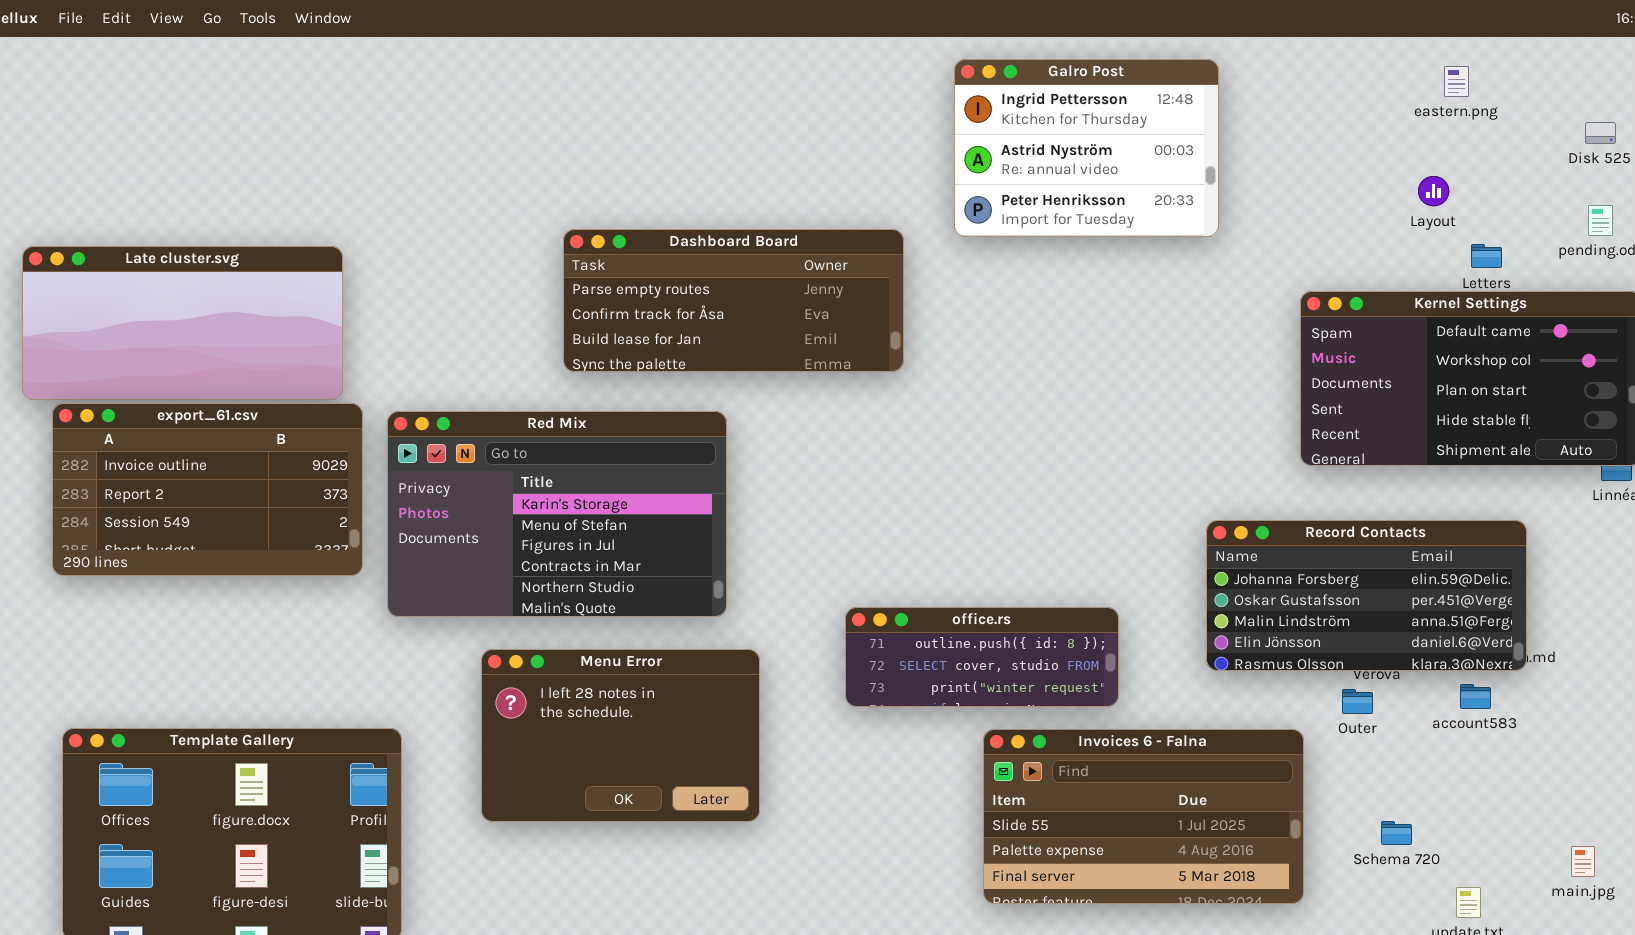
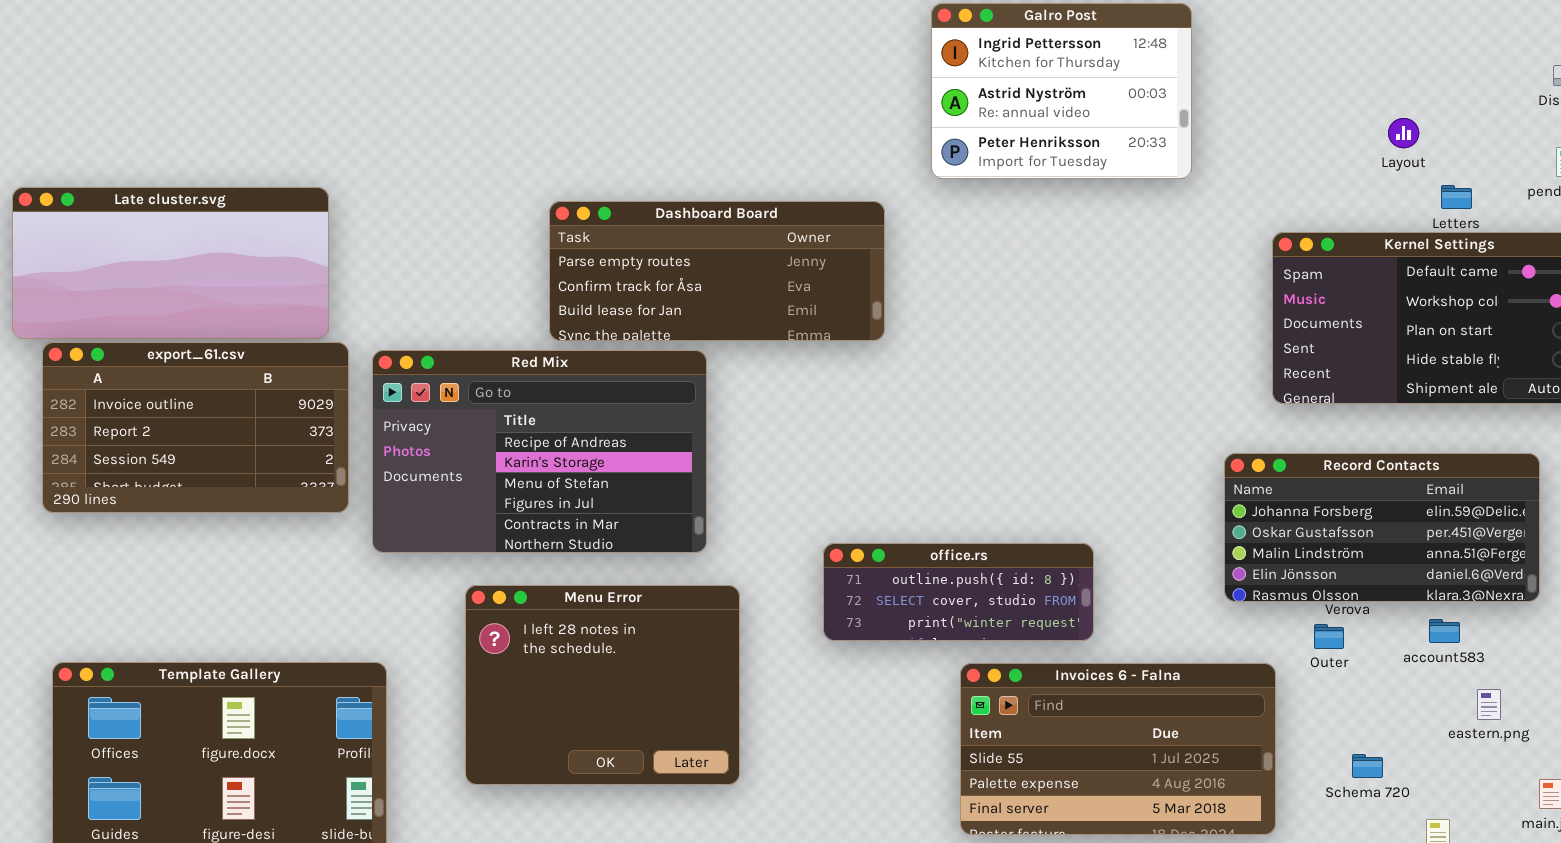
eastern.png: [1444,66,1469,97] -> [1477,689,1501,720], moved
Dashboard Board: [563,229,904,372] -> [549,201,885,341], moved
Red Mix: [387,411,727,617] -> [372,350,707,553], scrolled up 1 row
Record Contacts: [1206,520,1527,671] -> [1224,453,1540,602], moved
Menu Error: [481,649,760,822] -> [465,585,740,785], resized

